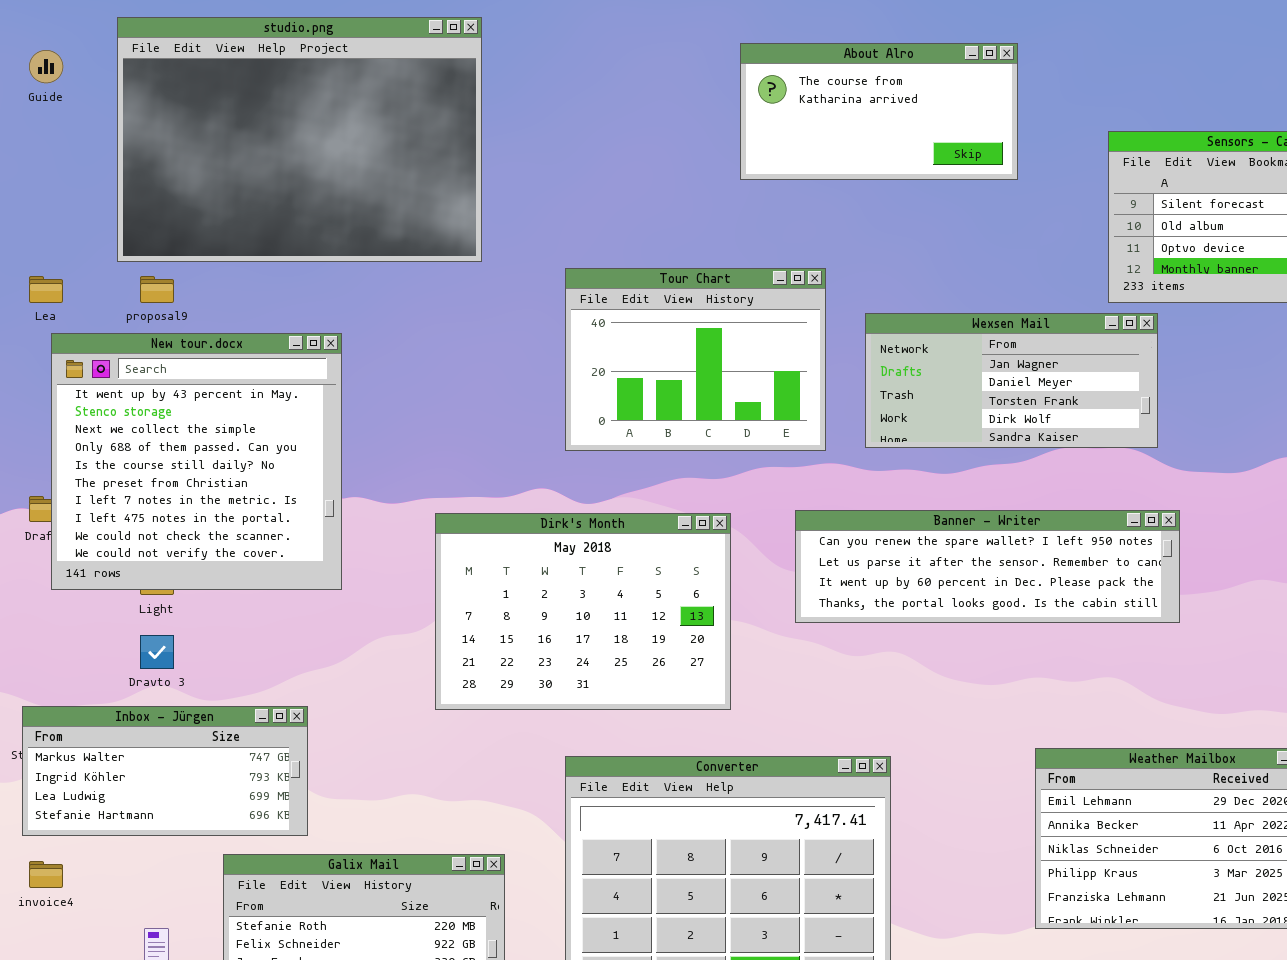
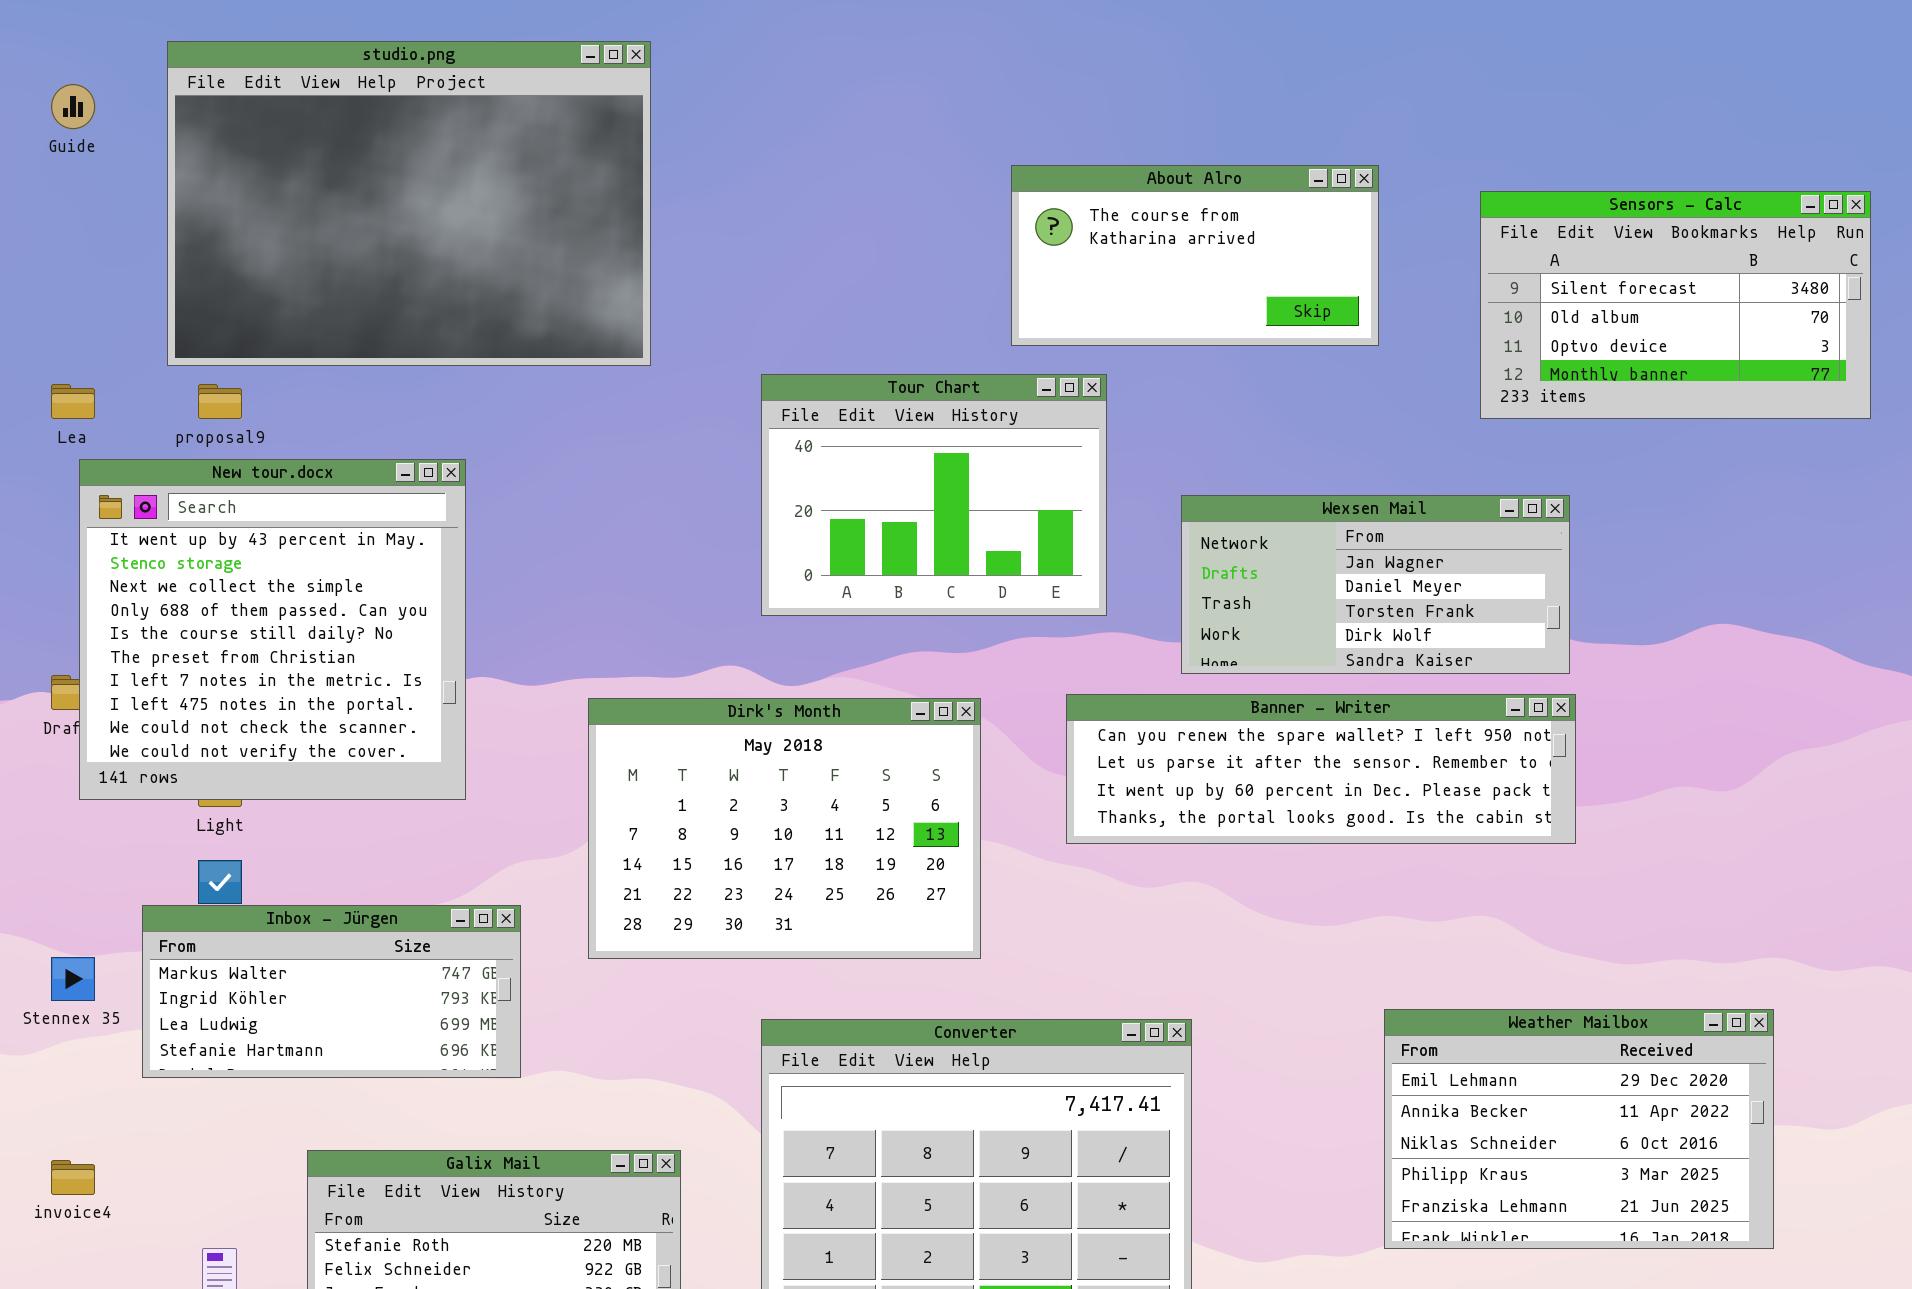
About Alro: [740,43,1018,180] -> [1011,165,1379,346], moved
Wexsen Mail: [865,313,1158,448] -> [1181,495,1570,674], moved
Inbox - Jürgen: [22,706,308,836] -> [142,905,521,1078], moved

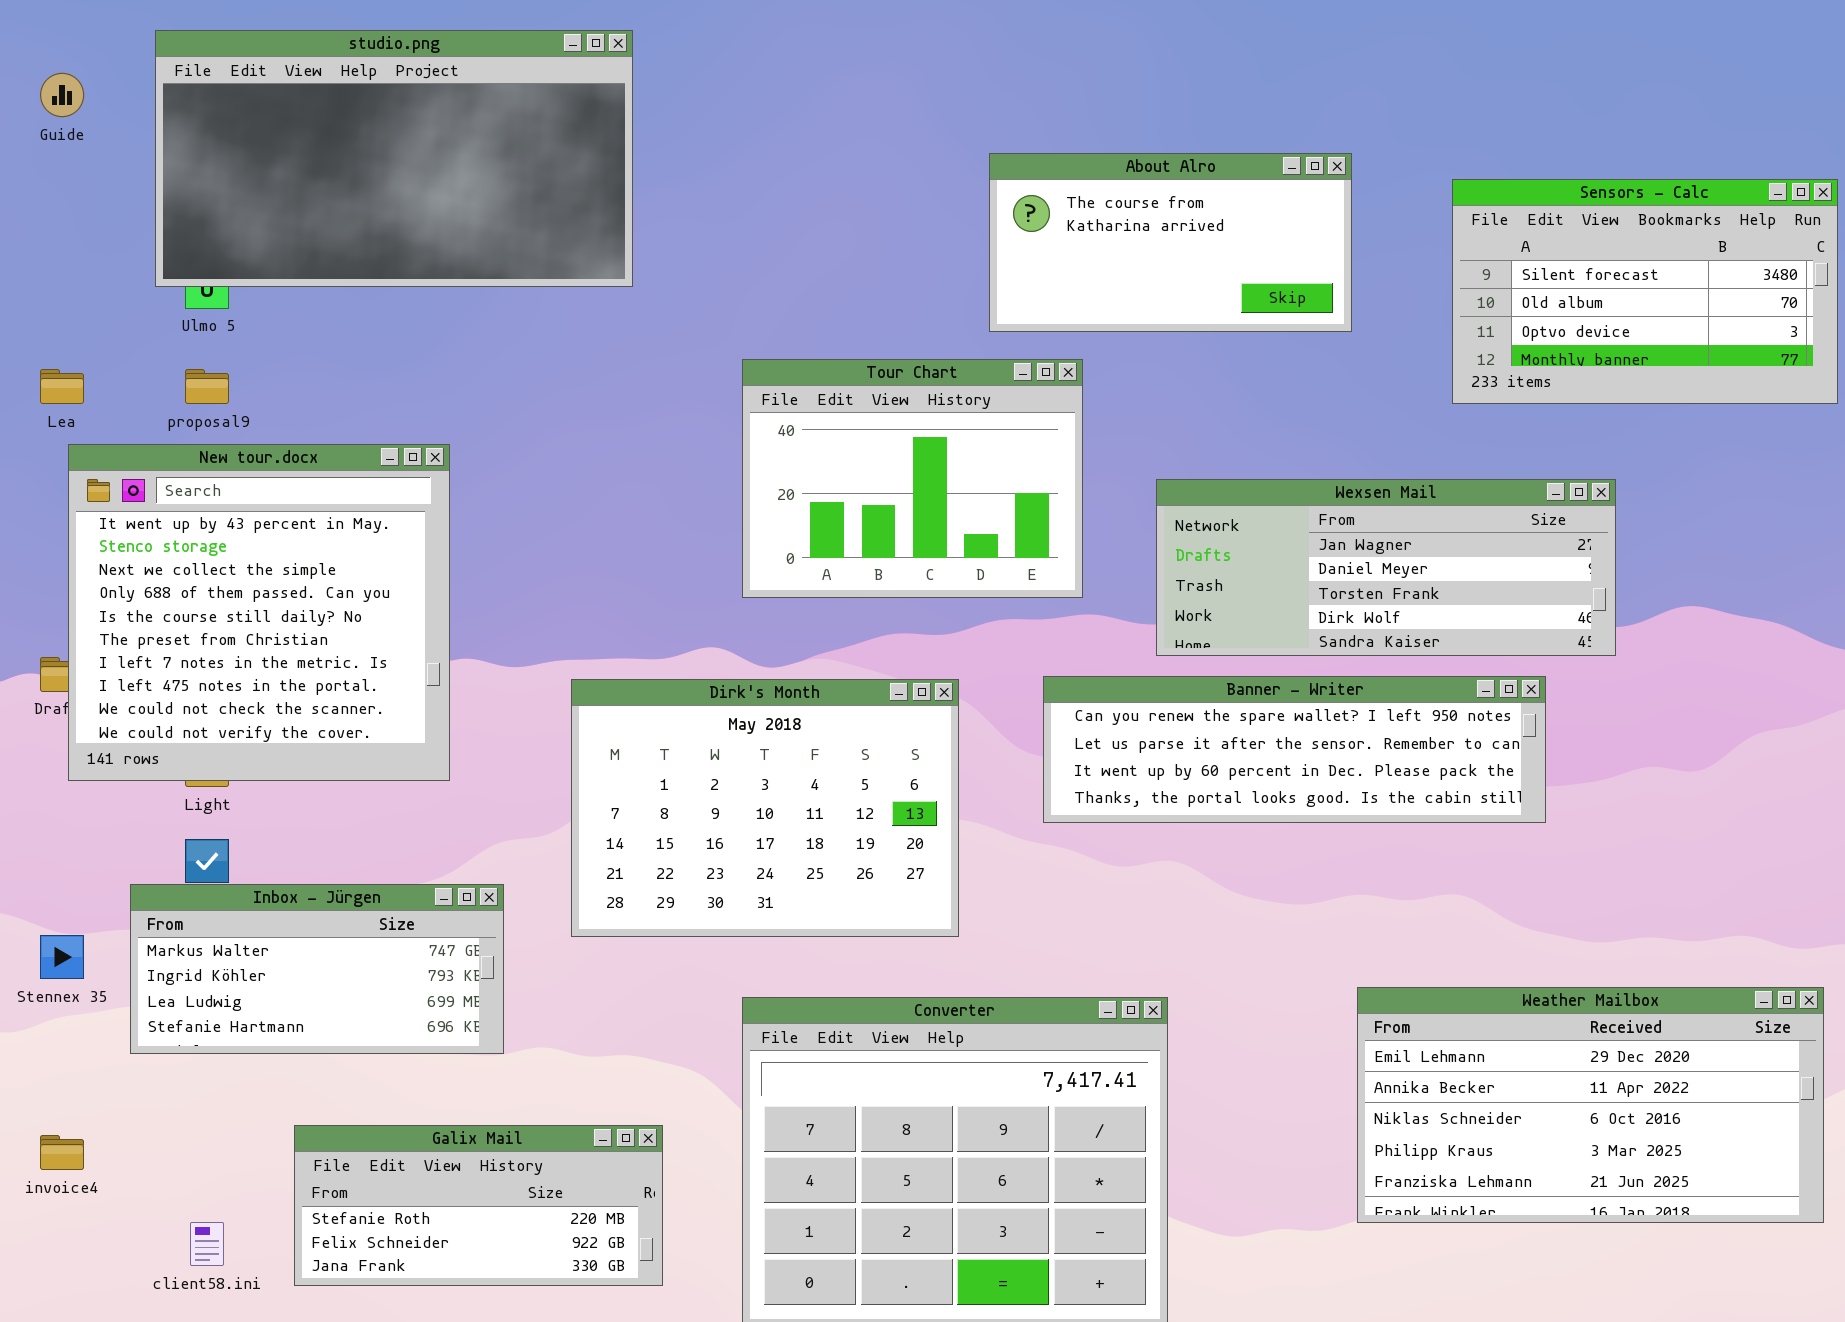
studio.png: [167,41,651,366] -> [155,30,633,287], resized
Wexsen Mail: [1181,495,1570,674] -> [1156,479,1616,656], resized
Weather Mailbox: [1384,1009,1774,1249] -> [1357,987,1824,1223], resized

